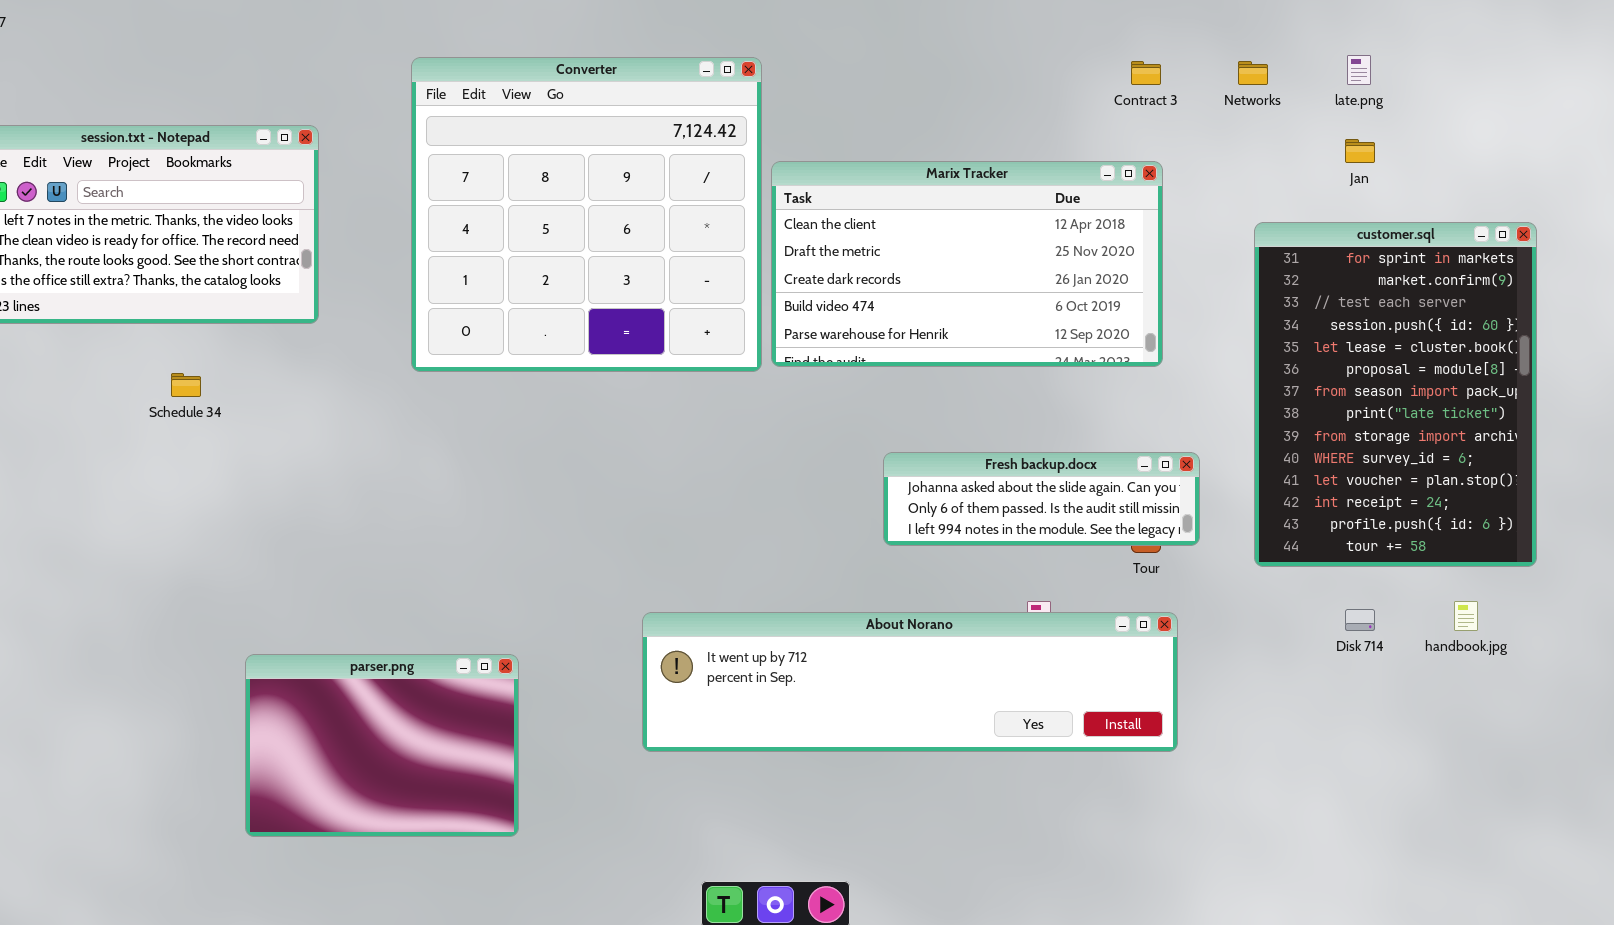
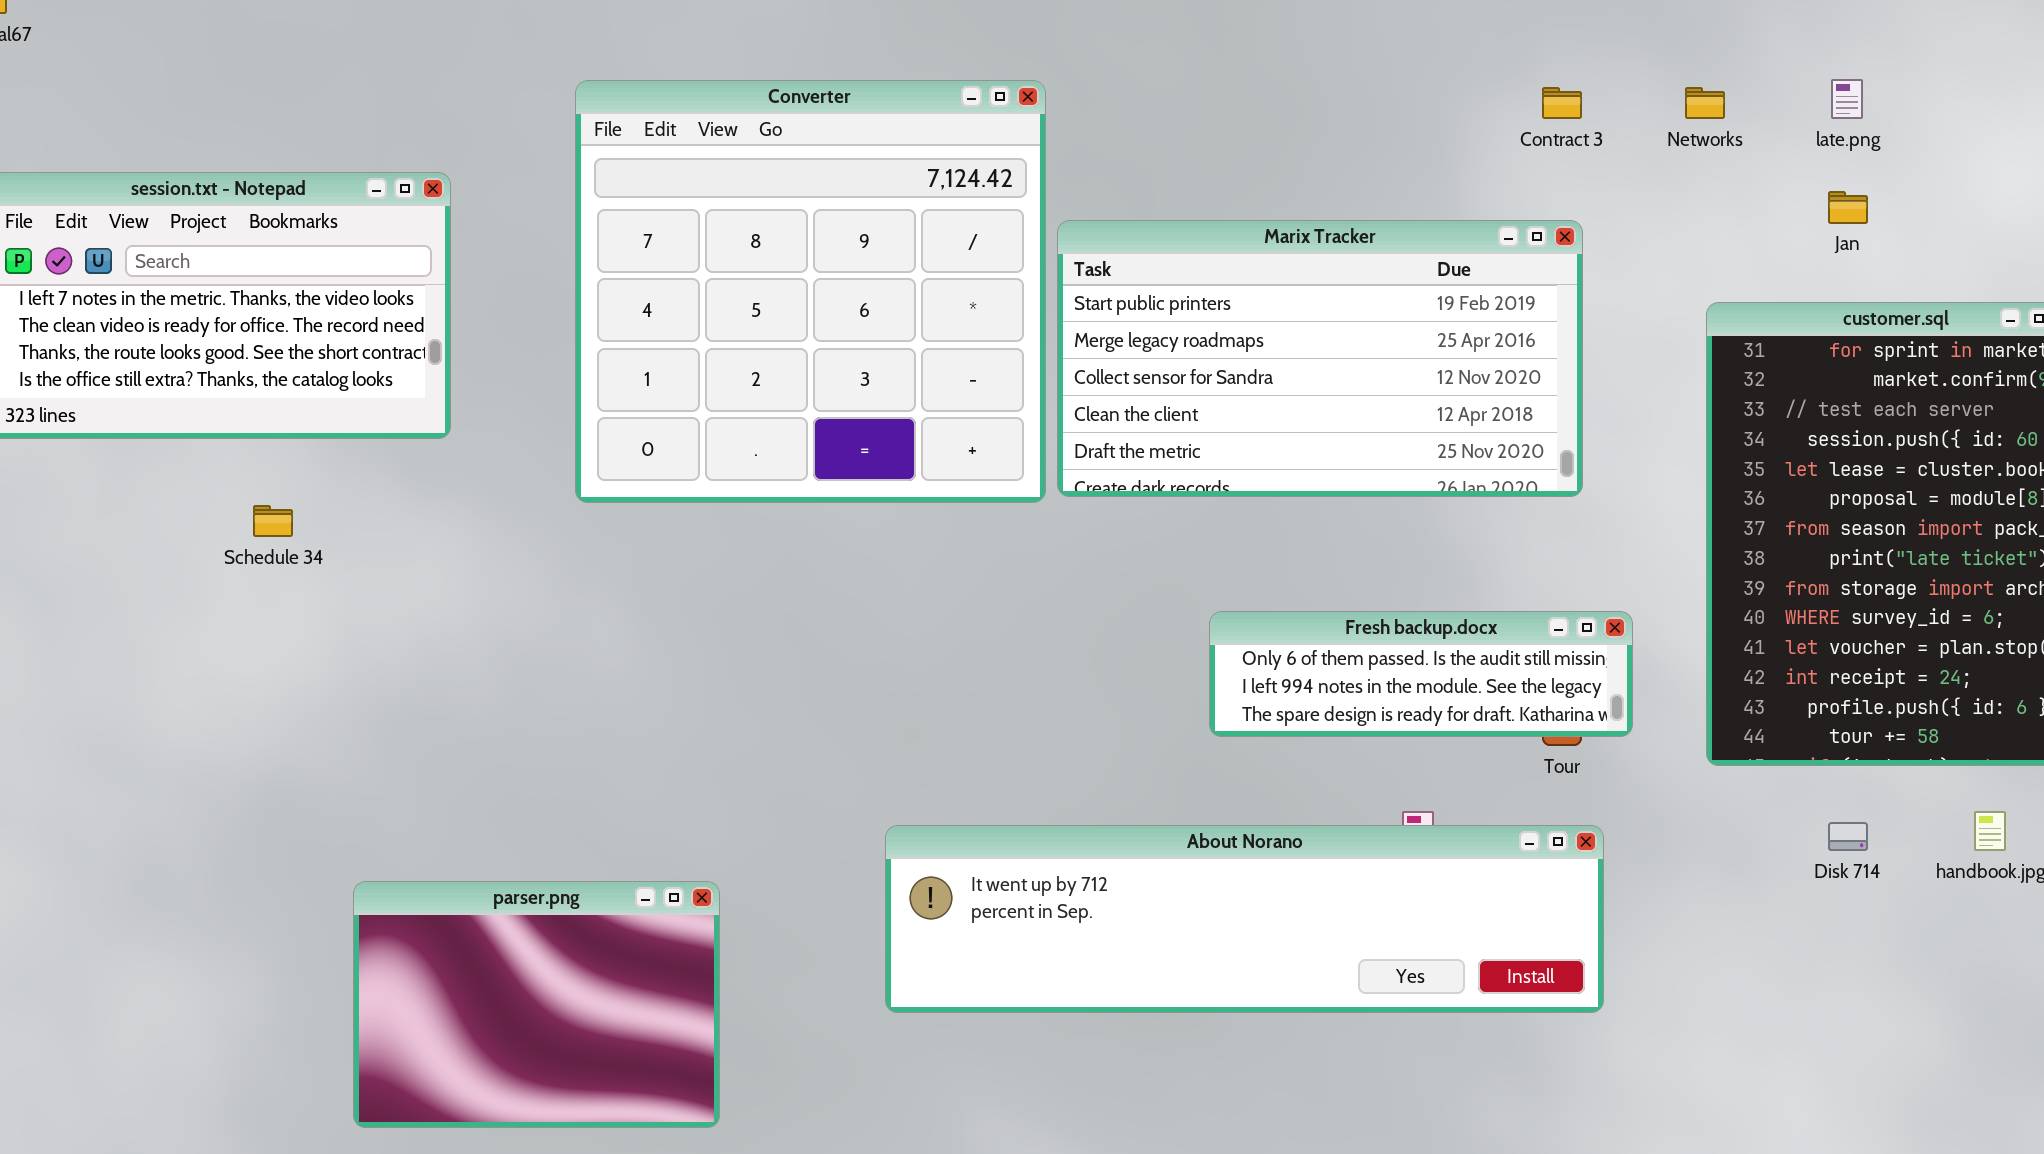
Marix Tracker: [771,161,1163,367] -> [1057,220,1583,497], scrolled up 3 rows
Fresh backup.docx: [883,452,1200,546] -> [1209,611,1633,737], scrolled down 1 row

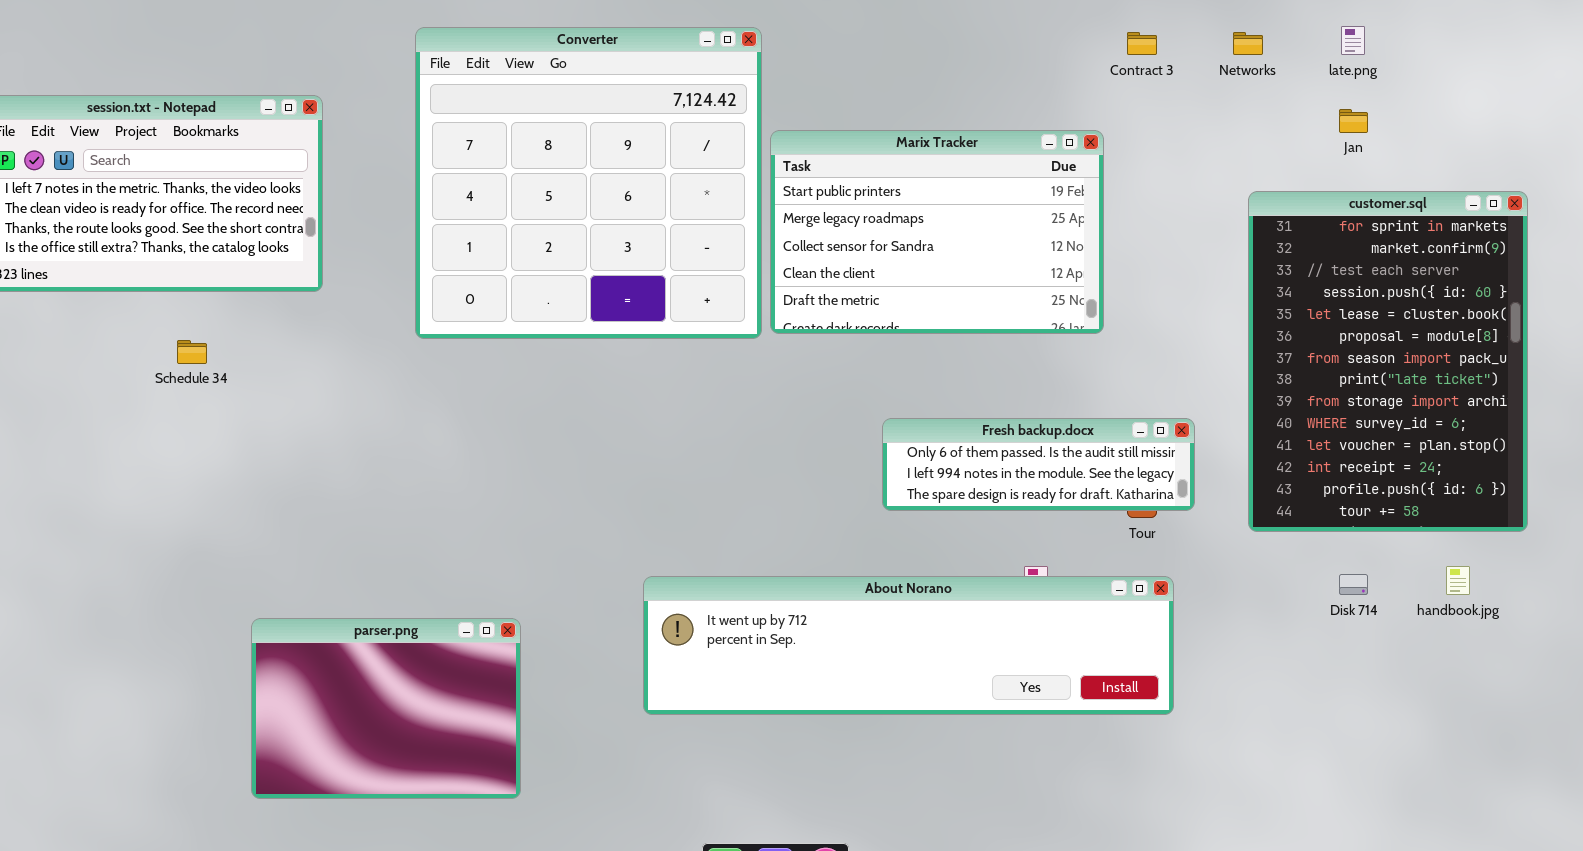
Marix Tracker: [1057,220,1583,497] -> [770,130,1104,334], resized

